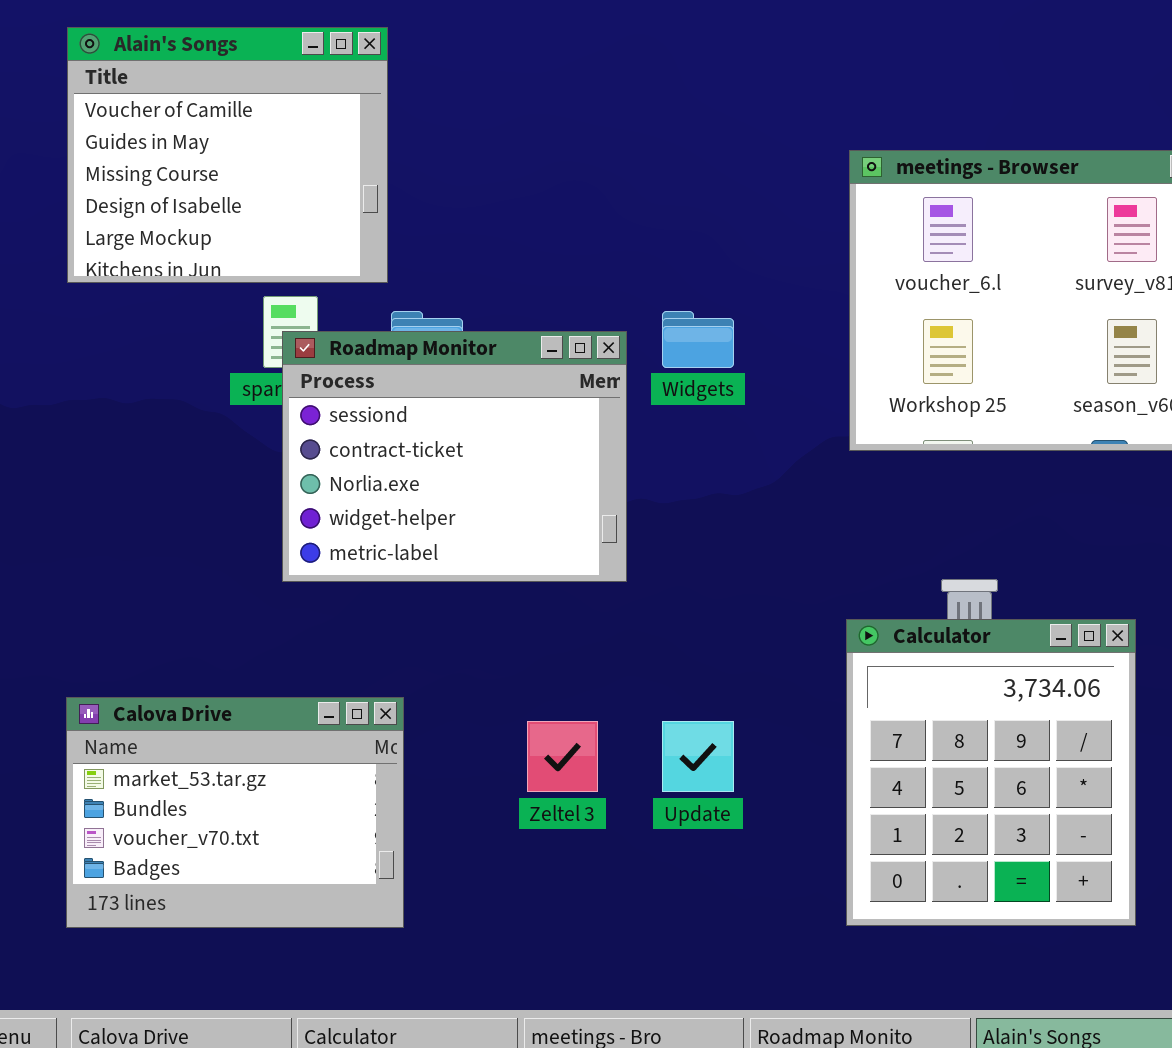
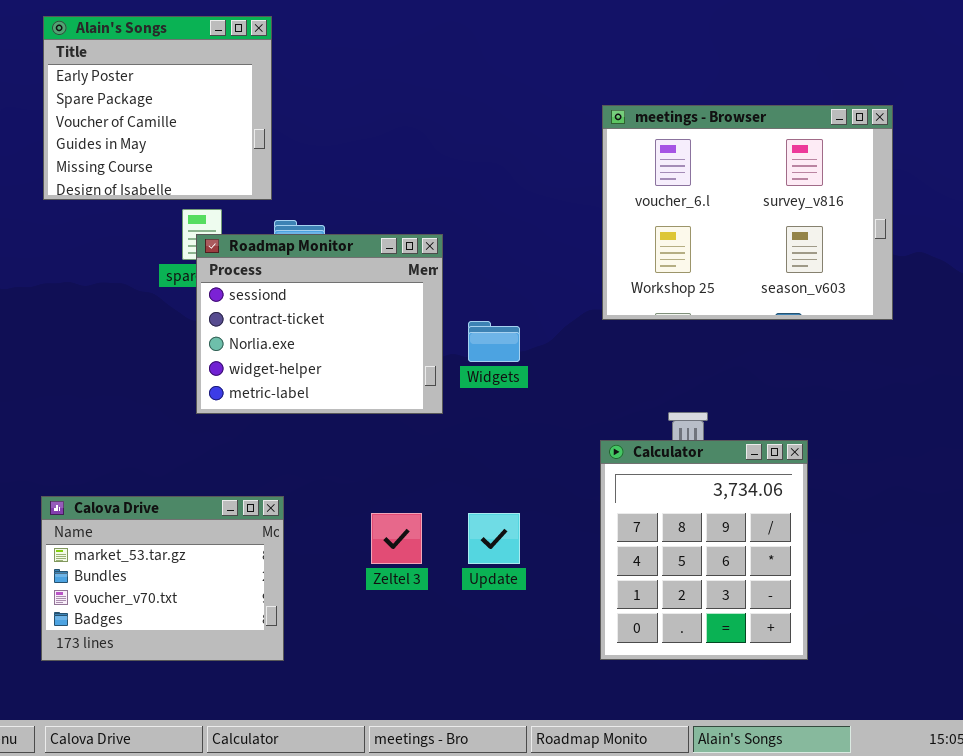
Alain's Songs: [67,27,388,283] -> [43,16,272,200], scrolled up 2 rows
Widgets: [662,311,734,368] -> [468,321,520,362], moved

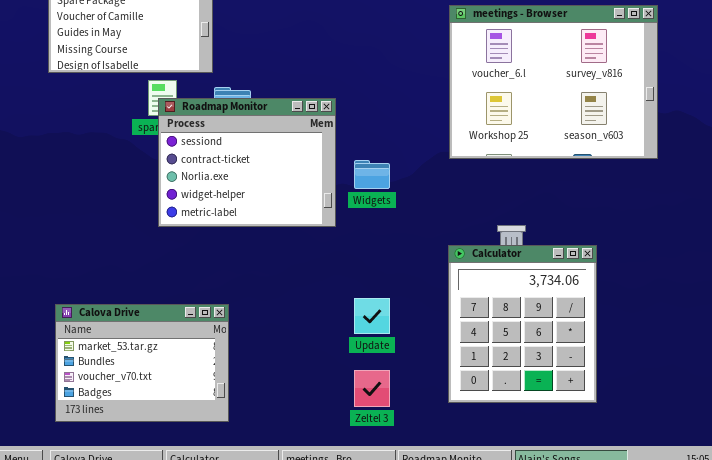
Calova Drive: [41,496,284,661] -> [55,304,229,422], moved
Zeltel 3: [371,513,422,564] -> [354,370,390,407], moved

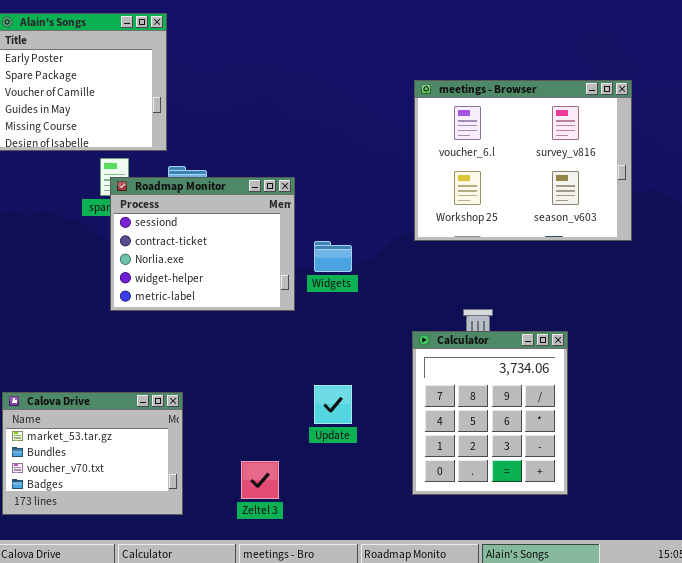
Zeltel 3: [354,370,390,407] -> [241,461,279,499], moved

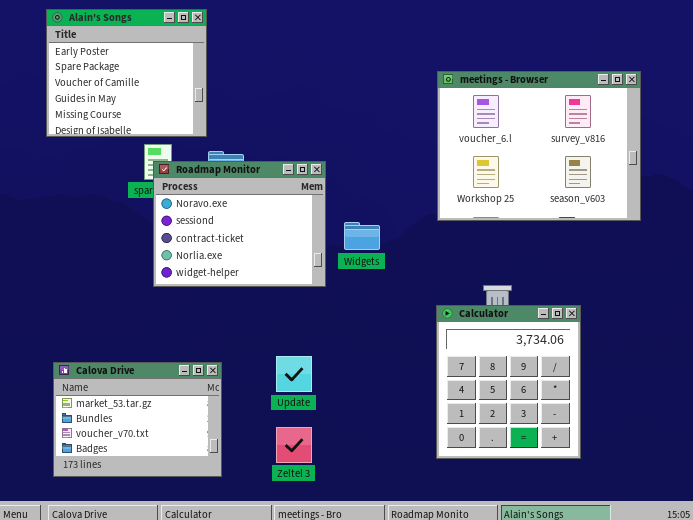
Roadmap Monitor: [110,177,295,311] -> [153,161,326,287], scrolled up 1 row
Update: [314,385,352,424] -> [276,356,312,392], moved

